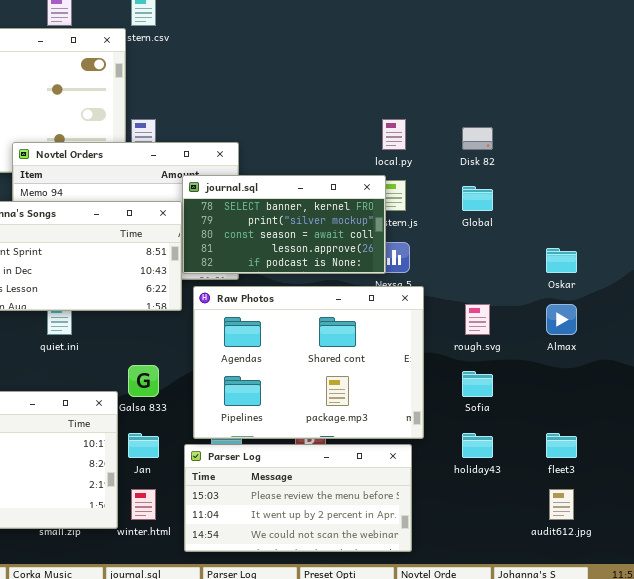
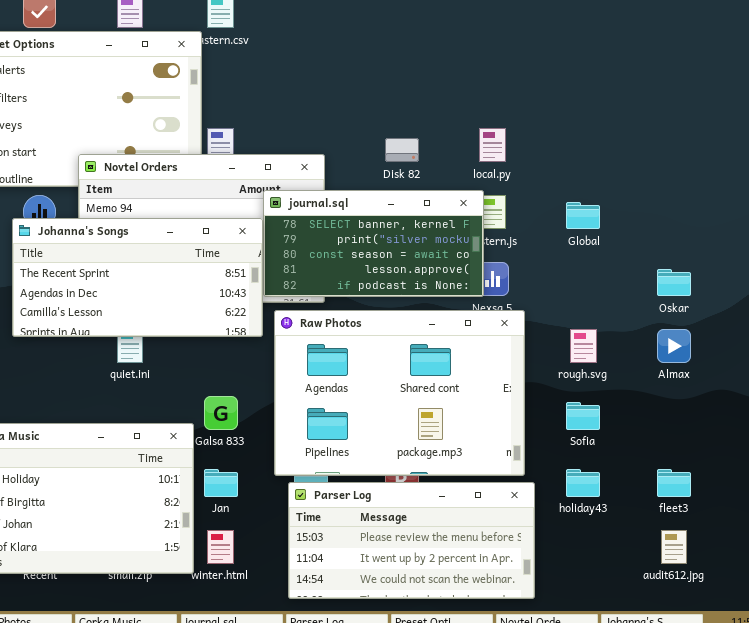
Disk 82: [462,127,493,150] -> [385,138,419,162], moved
Parser Log: [184,444,412,552] -> [288,482,535,599], moved

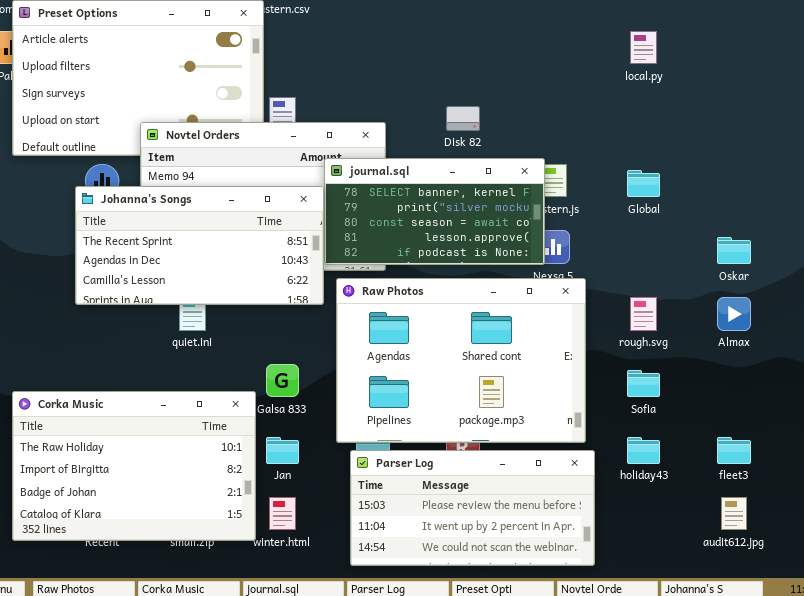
local.py: [479,128,506,162] -> [630,31,657,64], moved

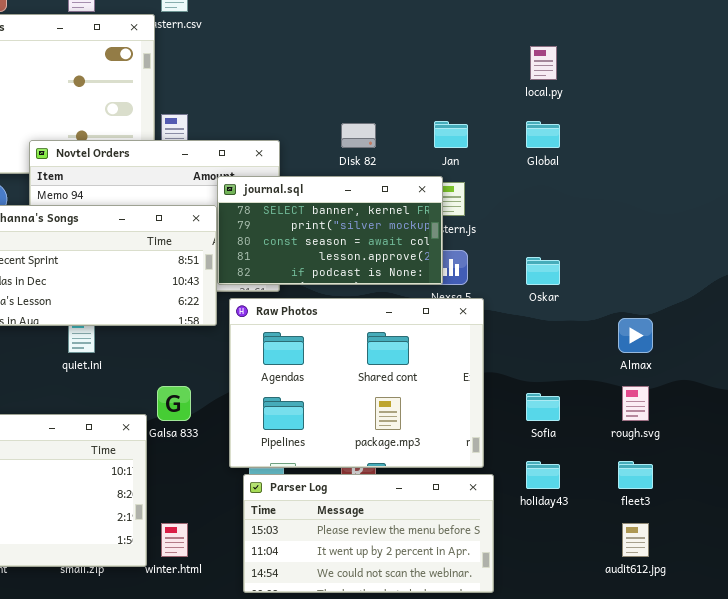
Global: [627,170,660,197] -> [526,121,560,148], moved
Oskar: [717,237,751,264] -> [526,257,560,285], moved
rough.svg: [630,297,657,331] -> [622,386,649,421], moved
Jan: [266,437,299,464] -> [434,121,468,148], moved

